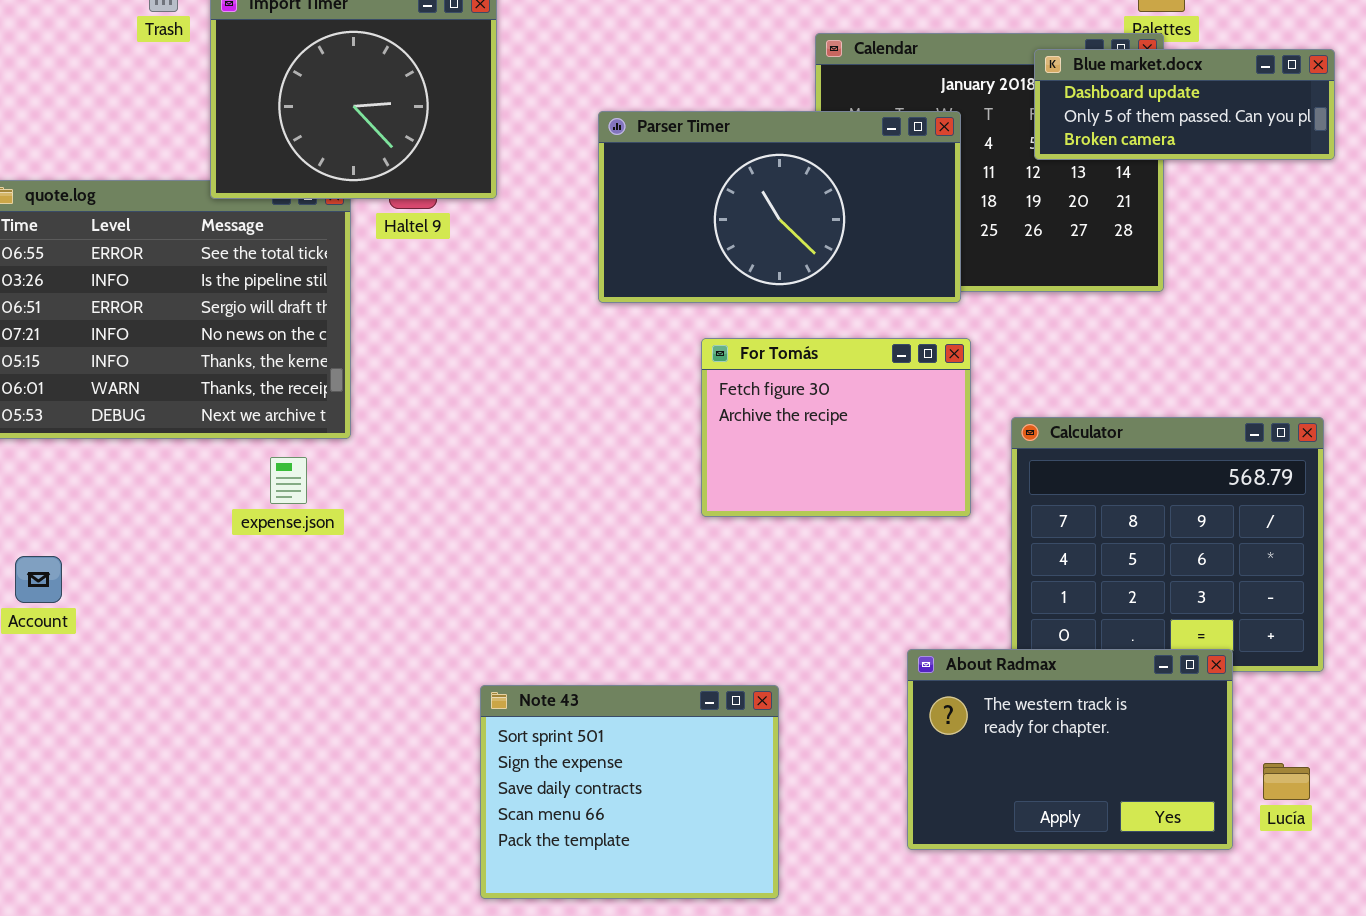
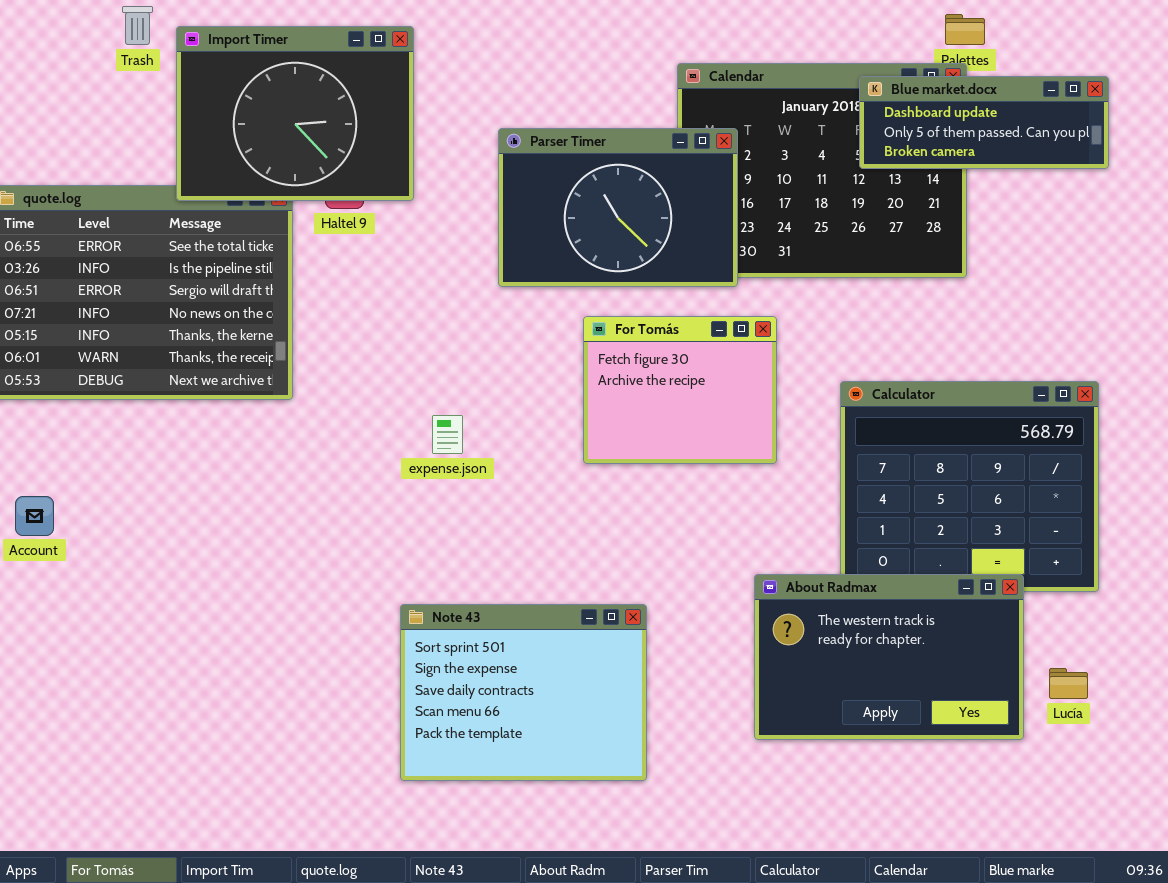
Parser Timer: [598,111,961,303] -> [498,128,738,287], resized
For Tomás: [701,338,971,517] -> [583,316,777,464], resized
expense.json: [270,457,307,504] -> [432,415,463,454], moved

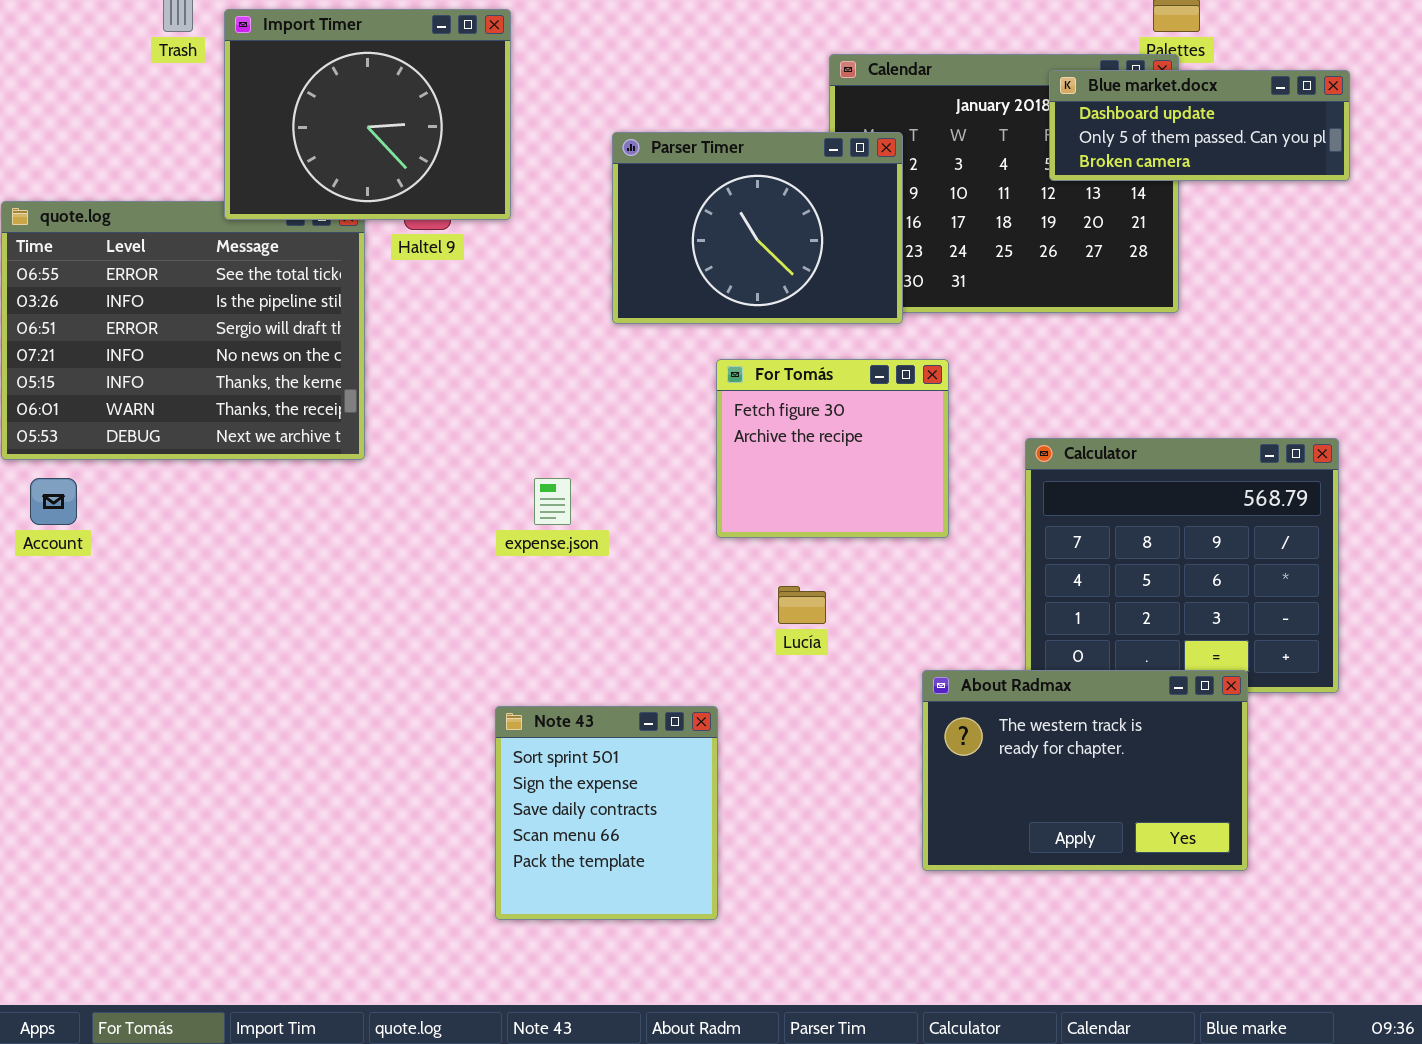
Account: [15,496,54,536] -> [30,478,77,525], moved
Note 43: [400,604,647,781] -> [495,706,718,920], resized
Lucía: [1049,668,1088,699] -> [778,586,826,624], moved

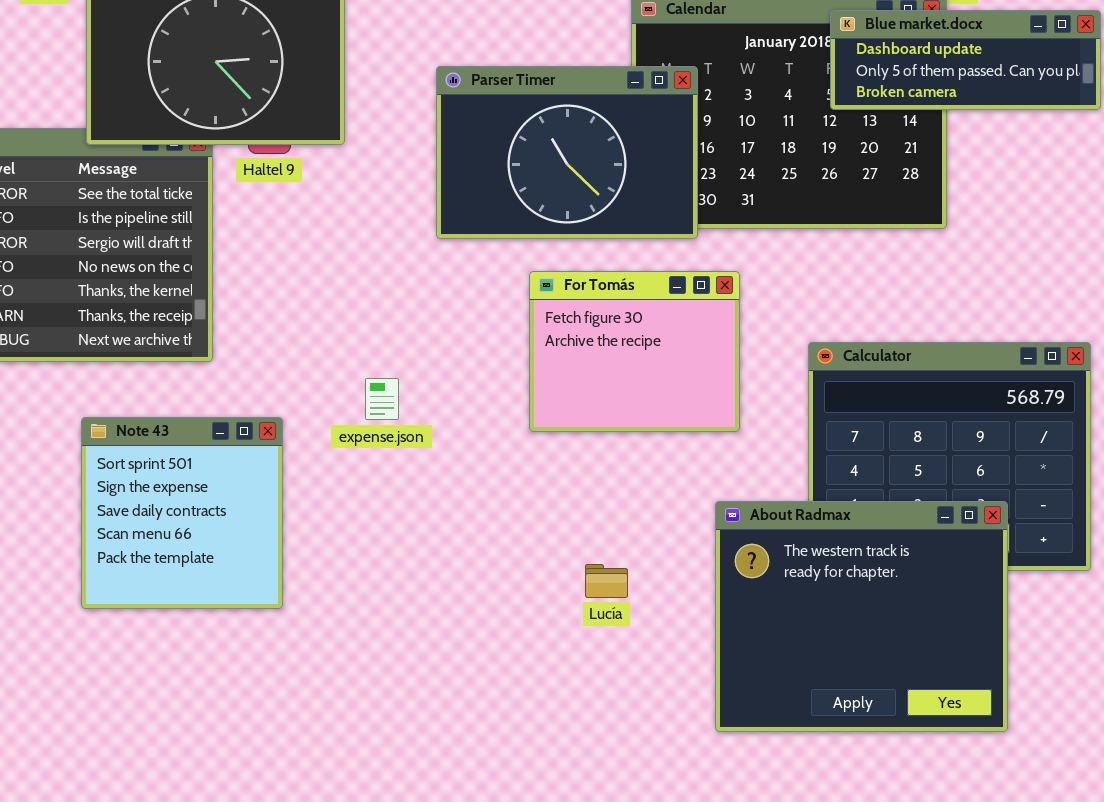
Lucía: [778,586,826,624] -> [585,564,628,598], moved
About Radmax: [922,670,1248,871] -> [715,501,1008,732], resized
Note 43: [495,706,718,920] -> [81,417,283,609], moved

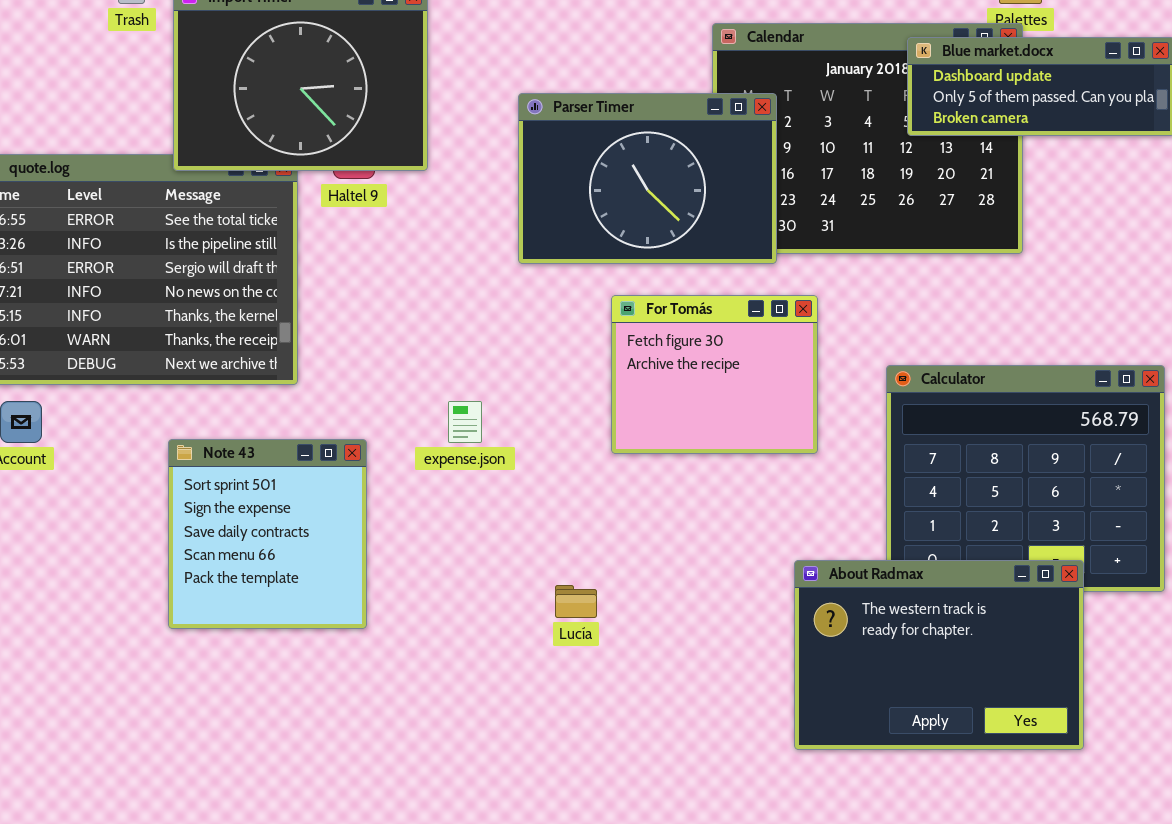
About Radmax: [715,501,1008,732] -> [794,560,1084,750], resized
Lucía: [585,564,628,598] -> [555,585,597,618], moved

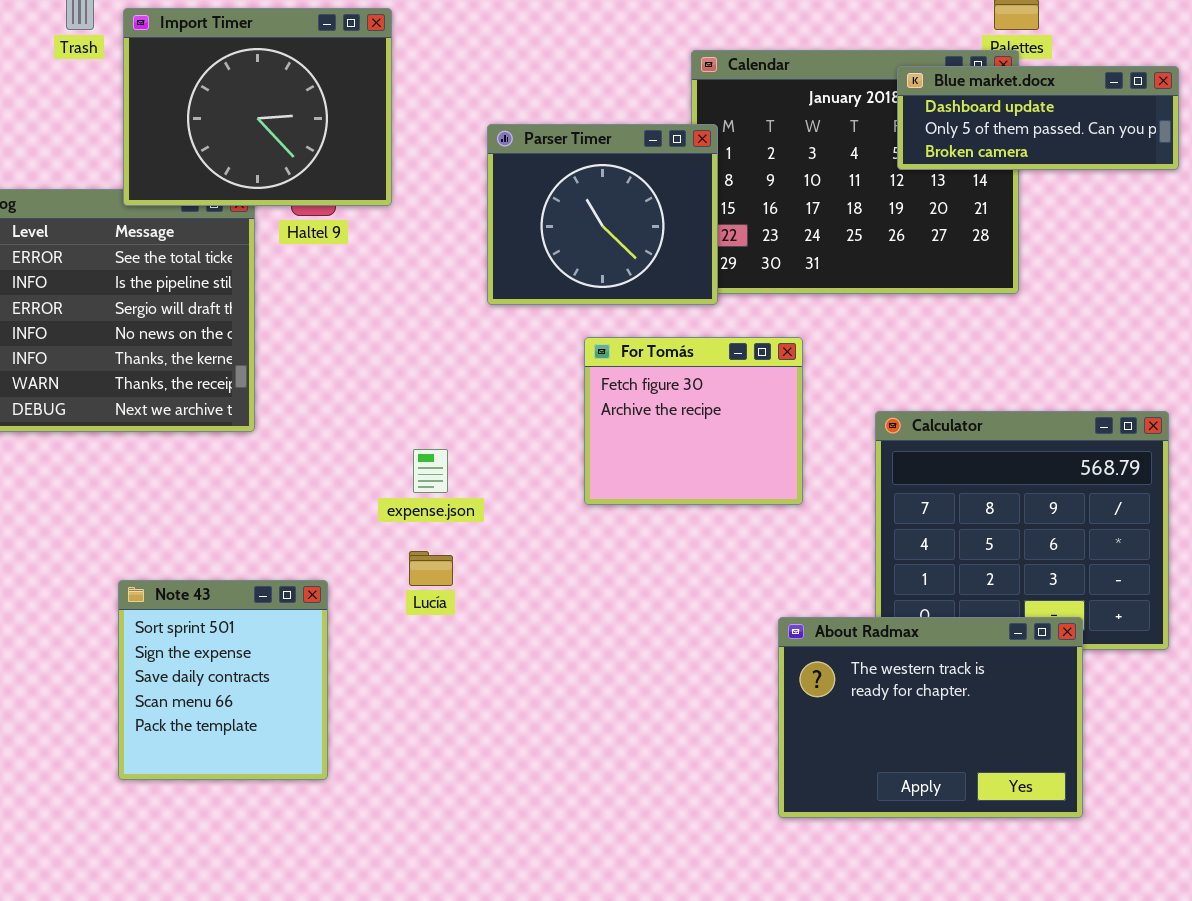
Parser Timer: [518,93,777,264] -> [487,124,718,305], resized
Note 43: [168,439,367,629] -> [118,580,328,780], moved
Lucía: [555,585,597,618] -> [409,551,453,586], moved

